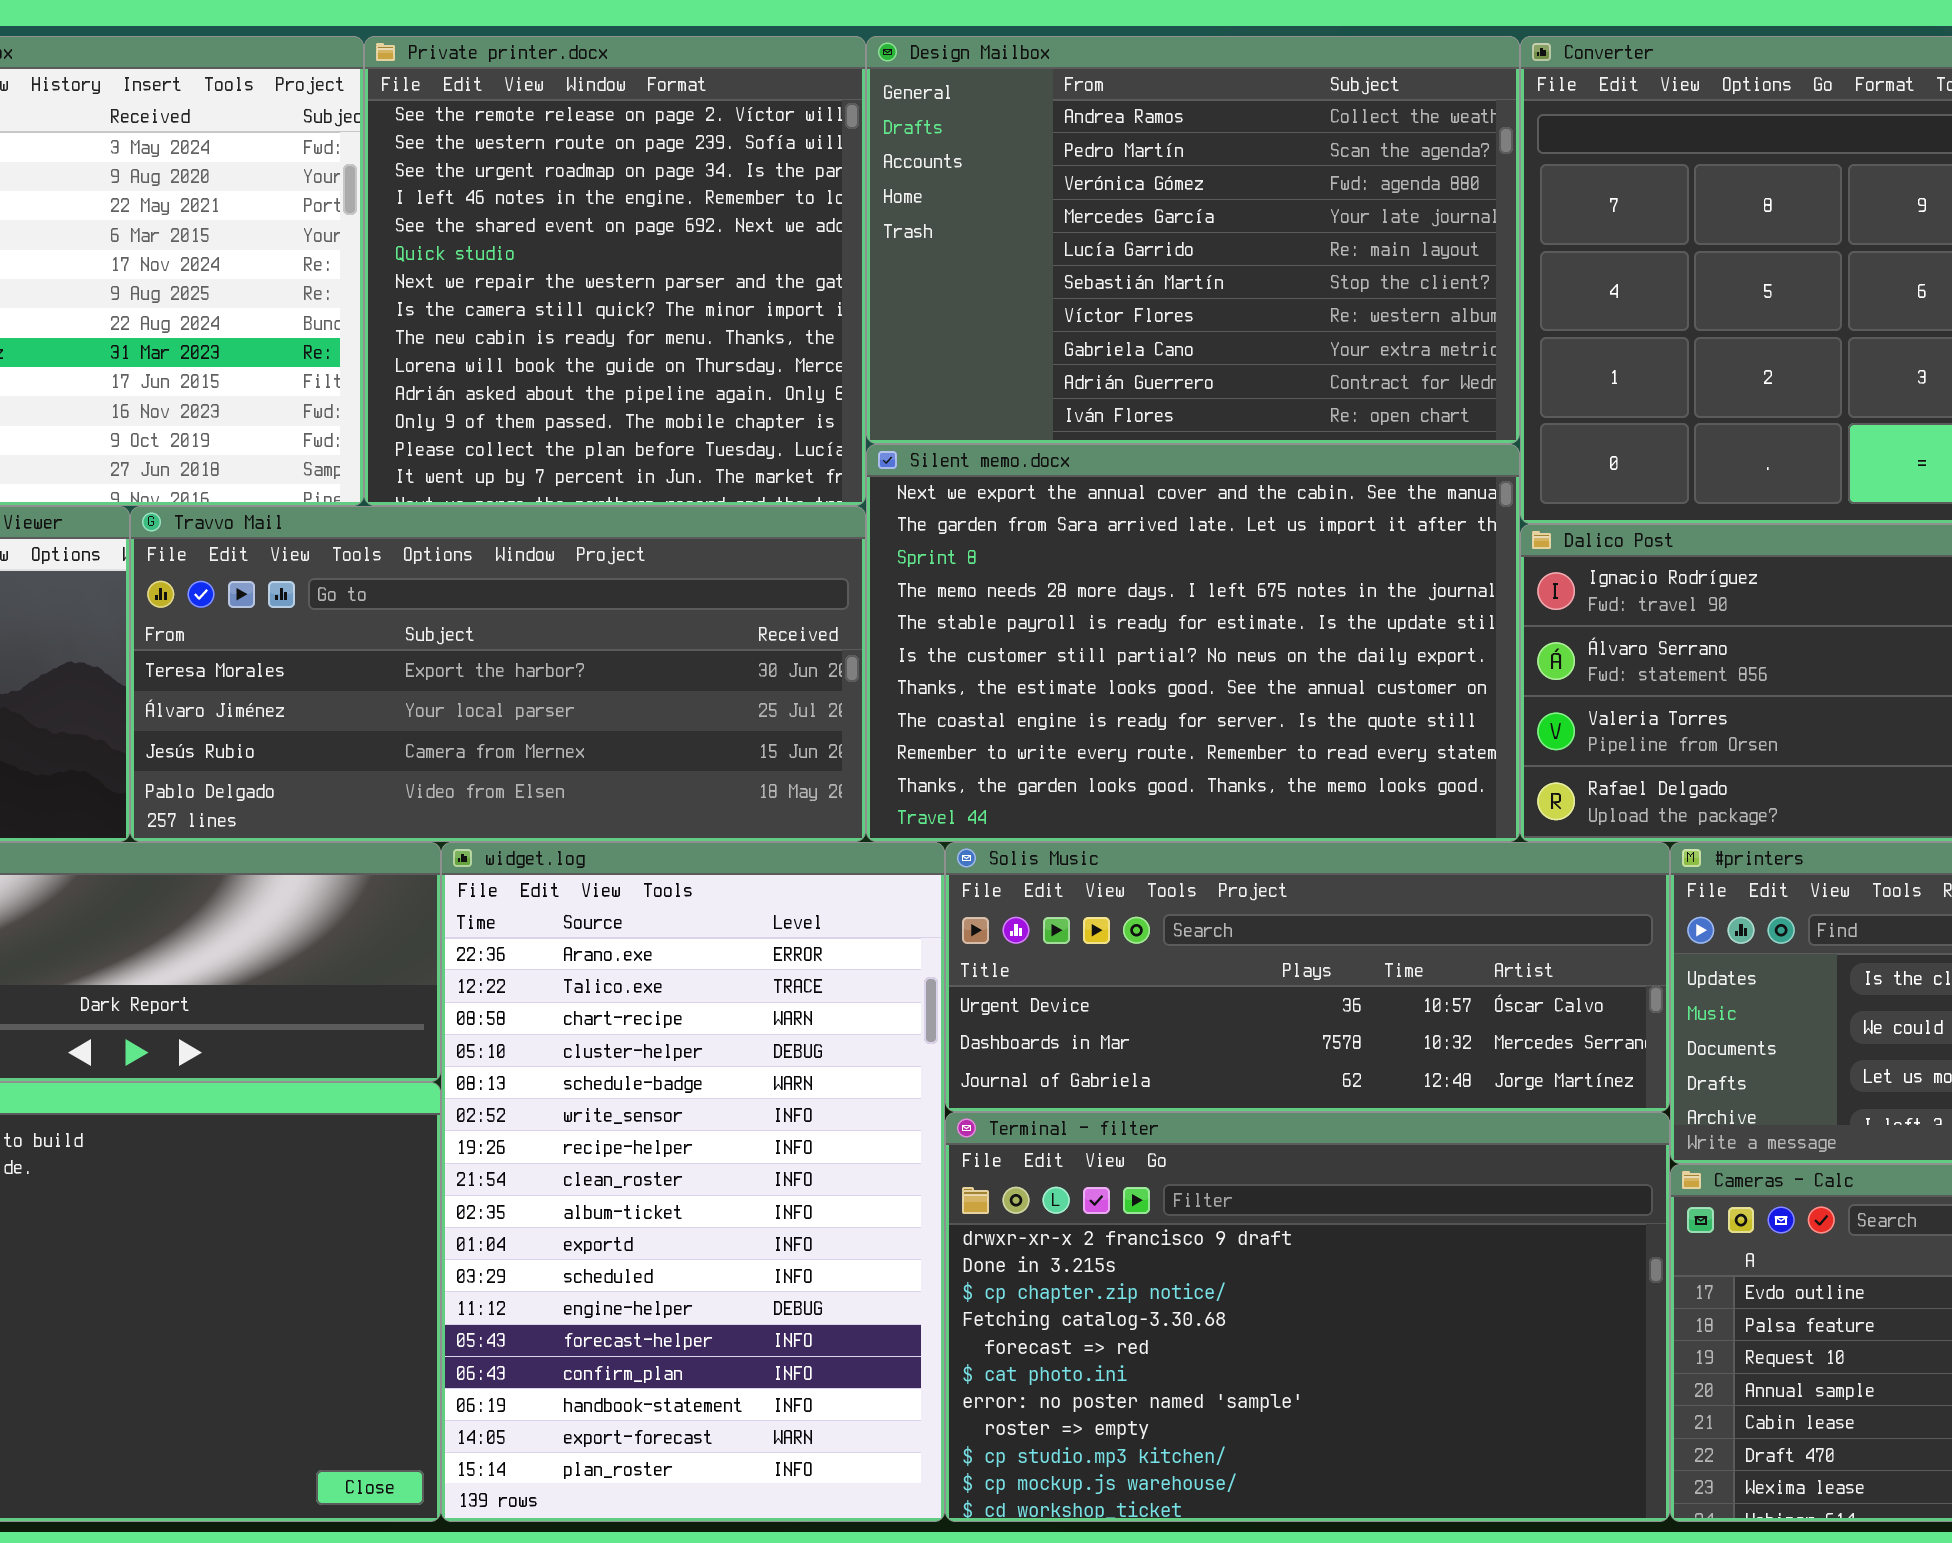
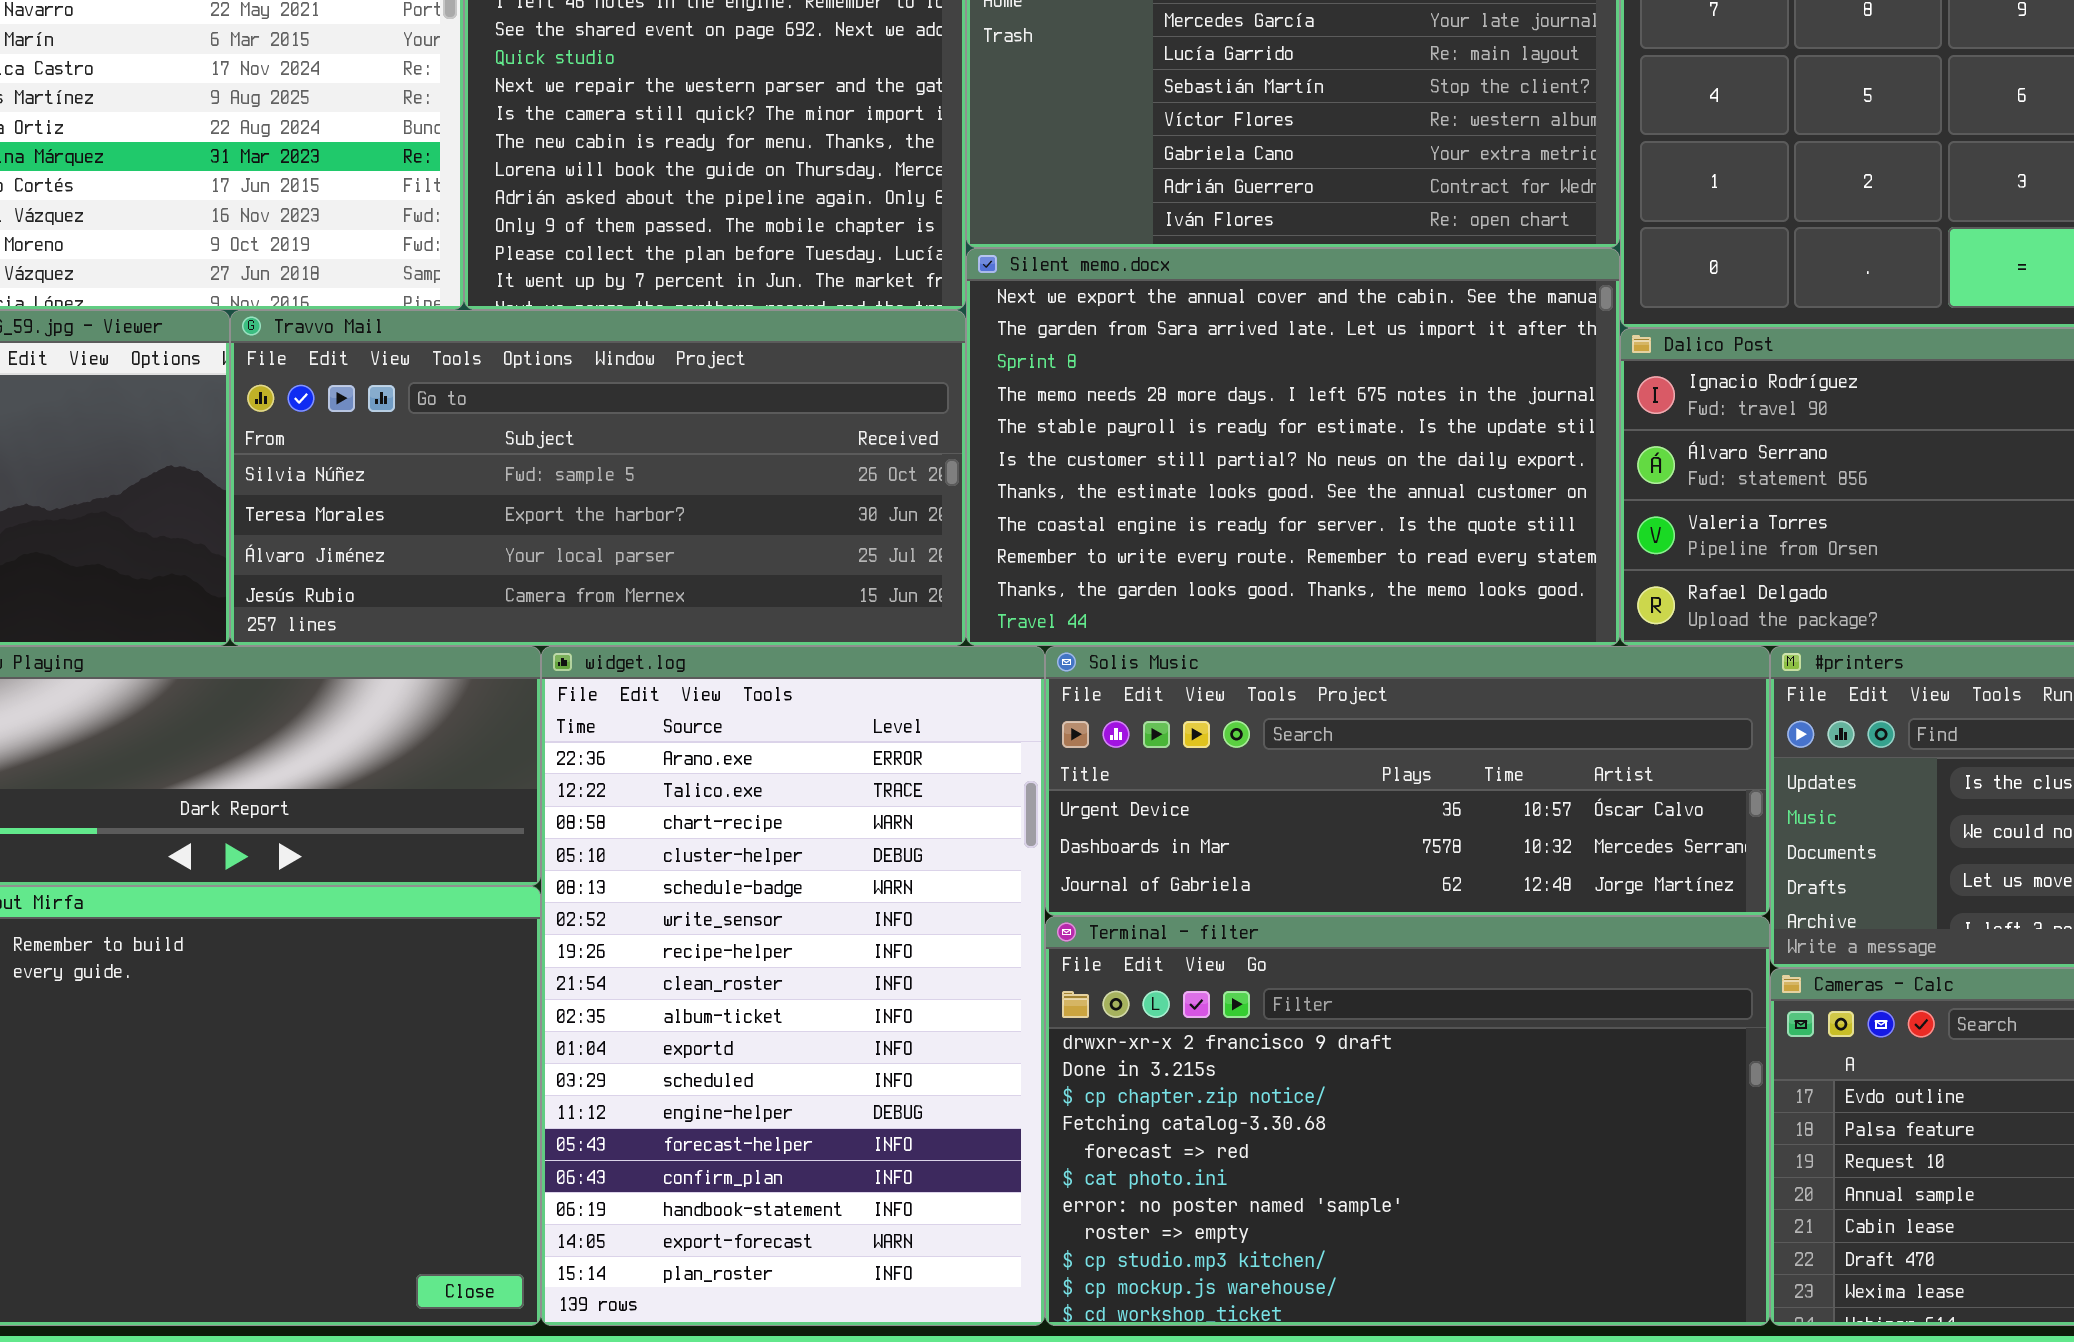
Travvo Mail: [130,506,866,842] -> [230,310,966,646], scrolled up 1 row

